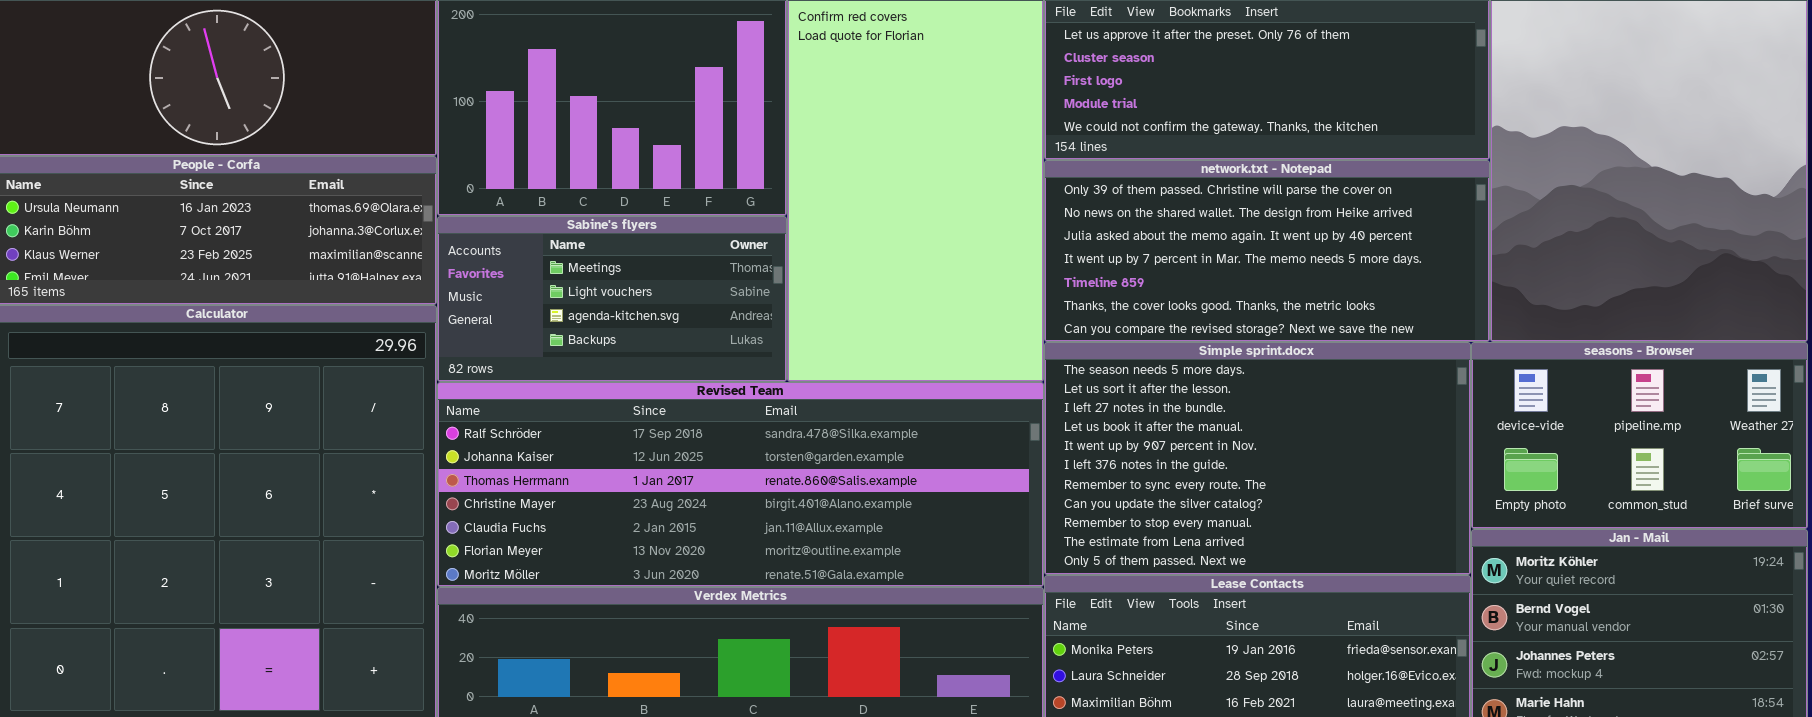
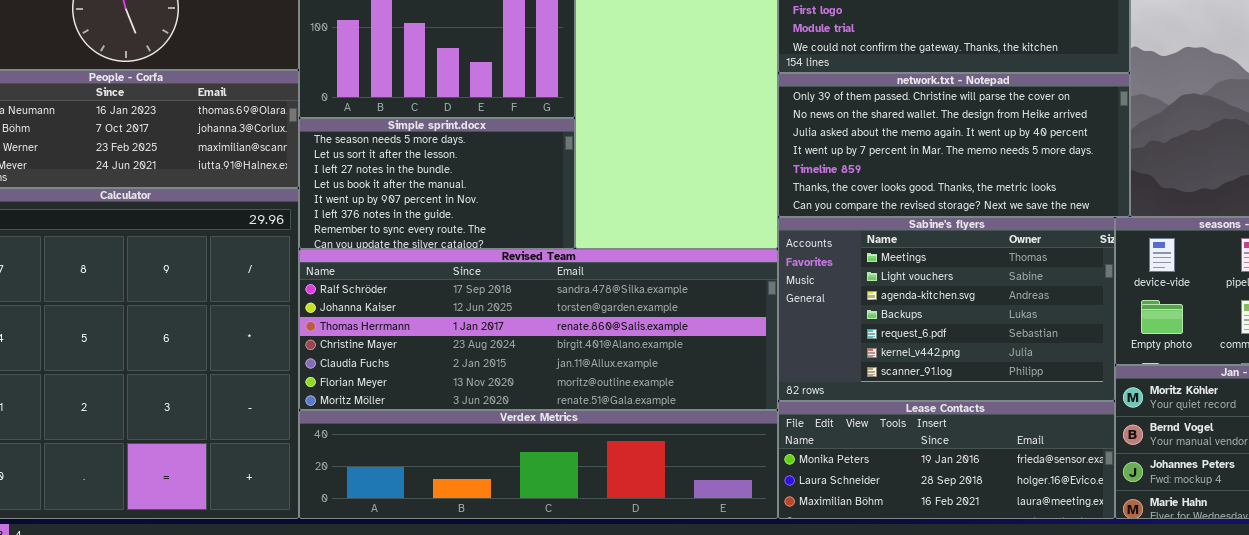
Sabine's flyers: [437,216,787,382] -> [778,217,1115,401], moved, resized
Simple sprint.docx: [1044,342,1471,575] -> [299,118,575,249], moved, resized

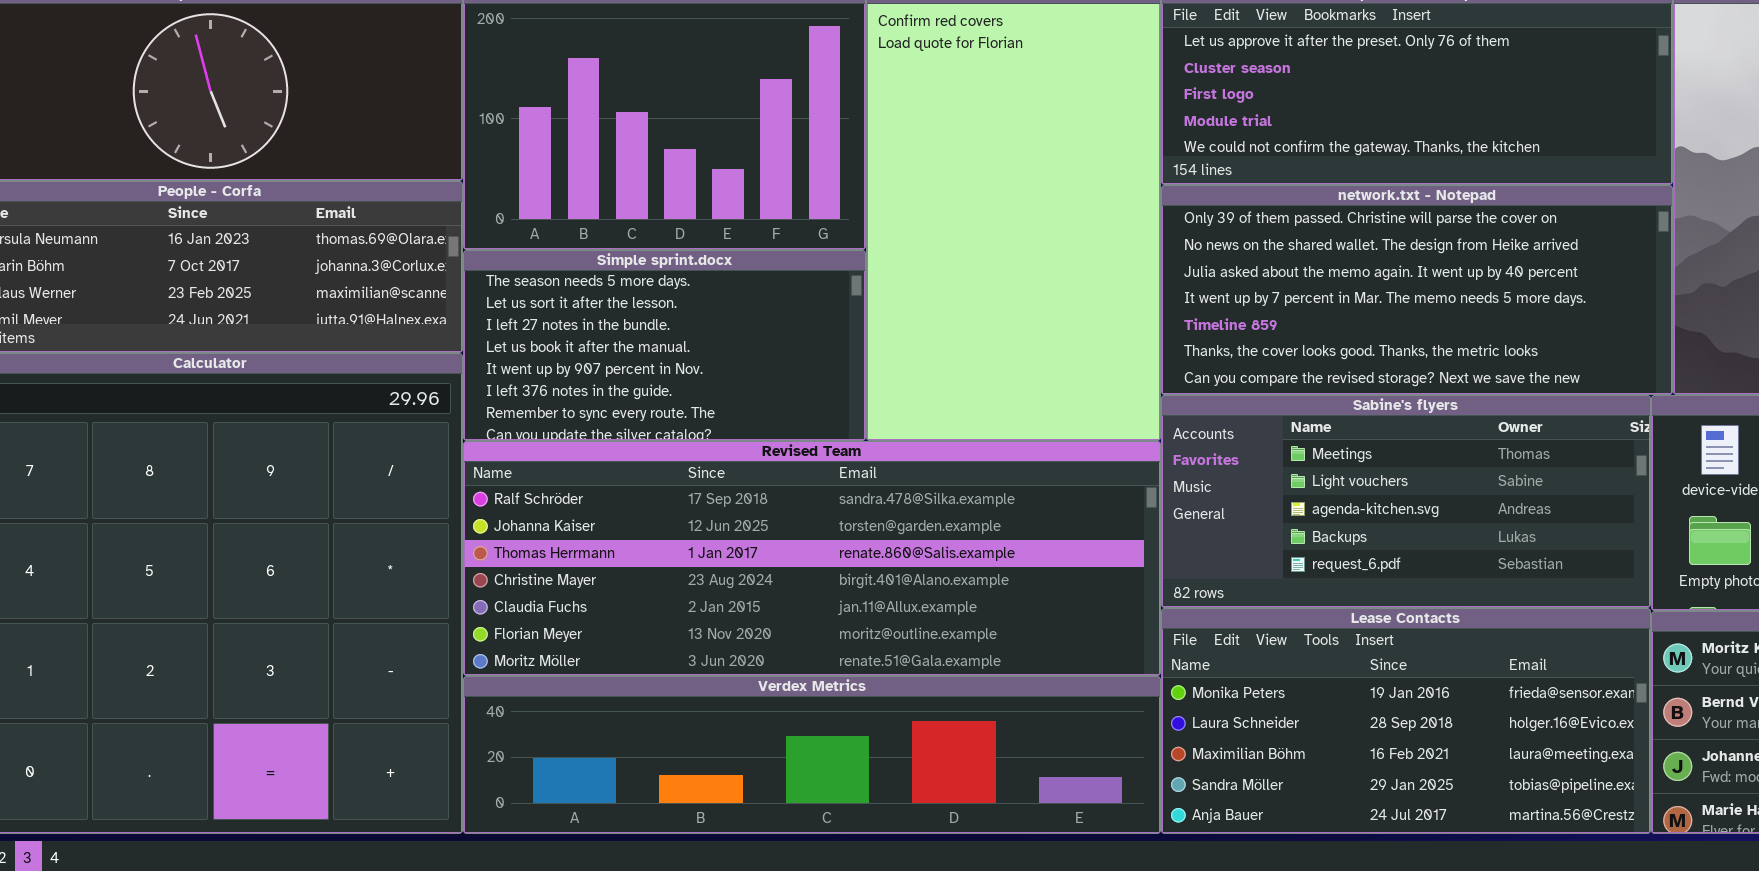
Sabine's flyers: [778,217,1115,401] -> [1161,395,1651,608], resized
Lease Contacts: [778,401,1115,519] -> [1161,608,1651,834], resized

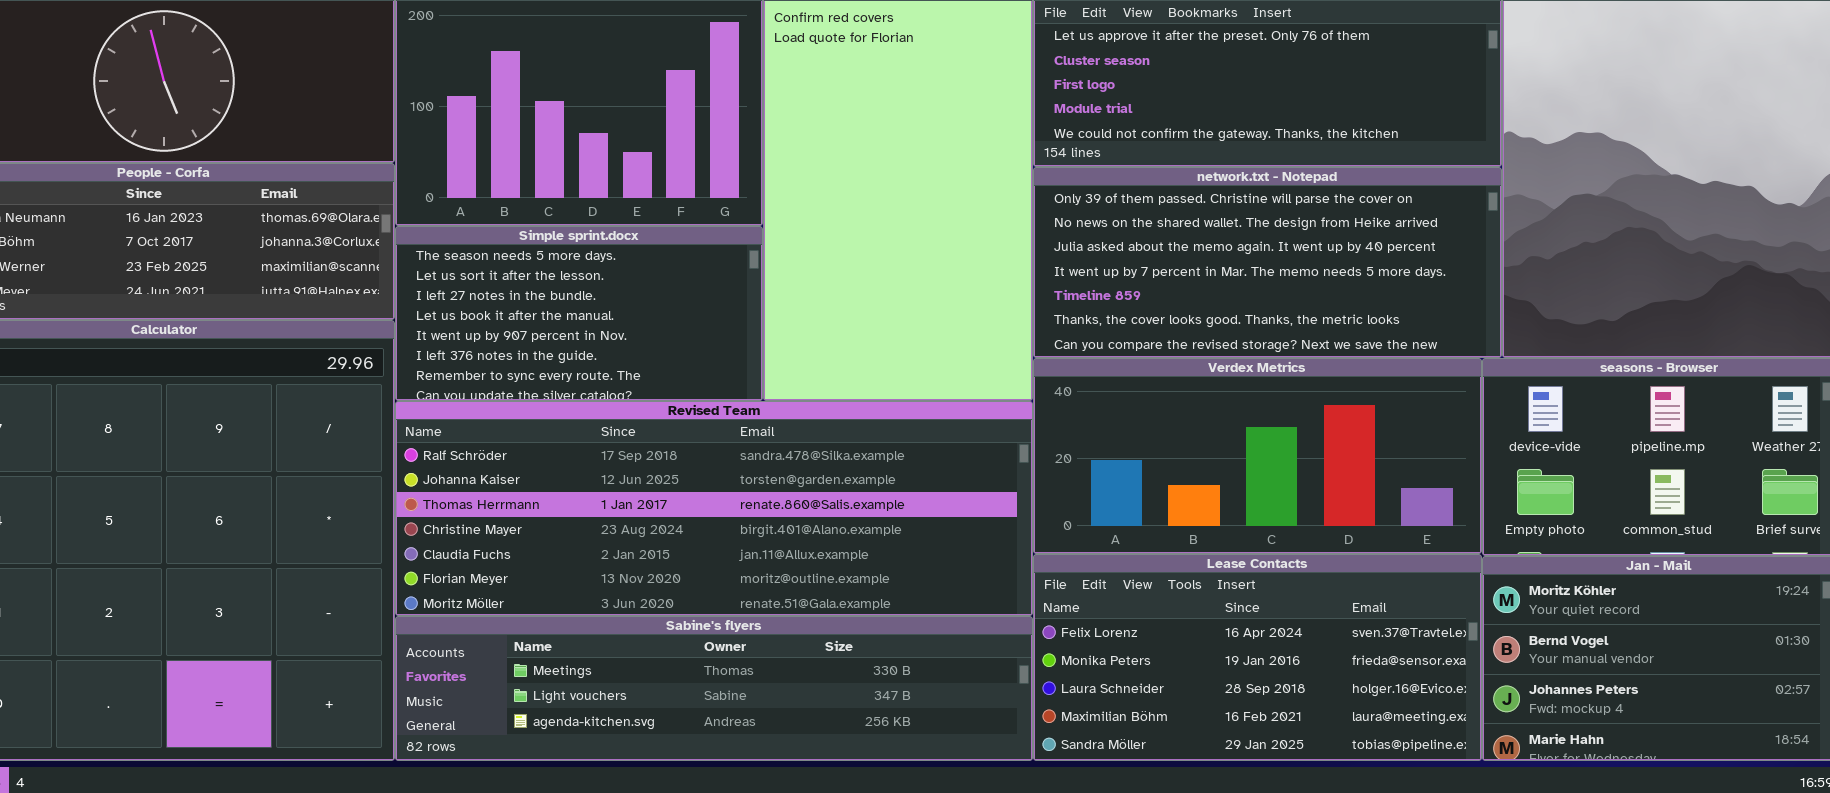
Sabine's flyers: [1161,395,1651,608] -> [395,616,1033,761], moved, resized
Lease Contacts: [1161,608,1651,834] -> [1033,554,1482,761], scrolled up 1 row
Verdex Metrics: [463,676,1161,834] -> [1033,358,1482,554], moved, resized

